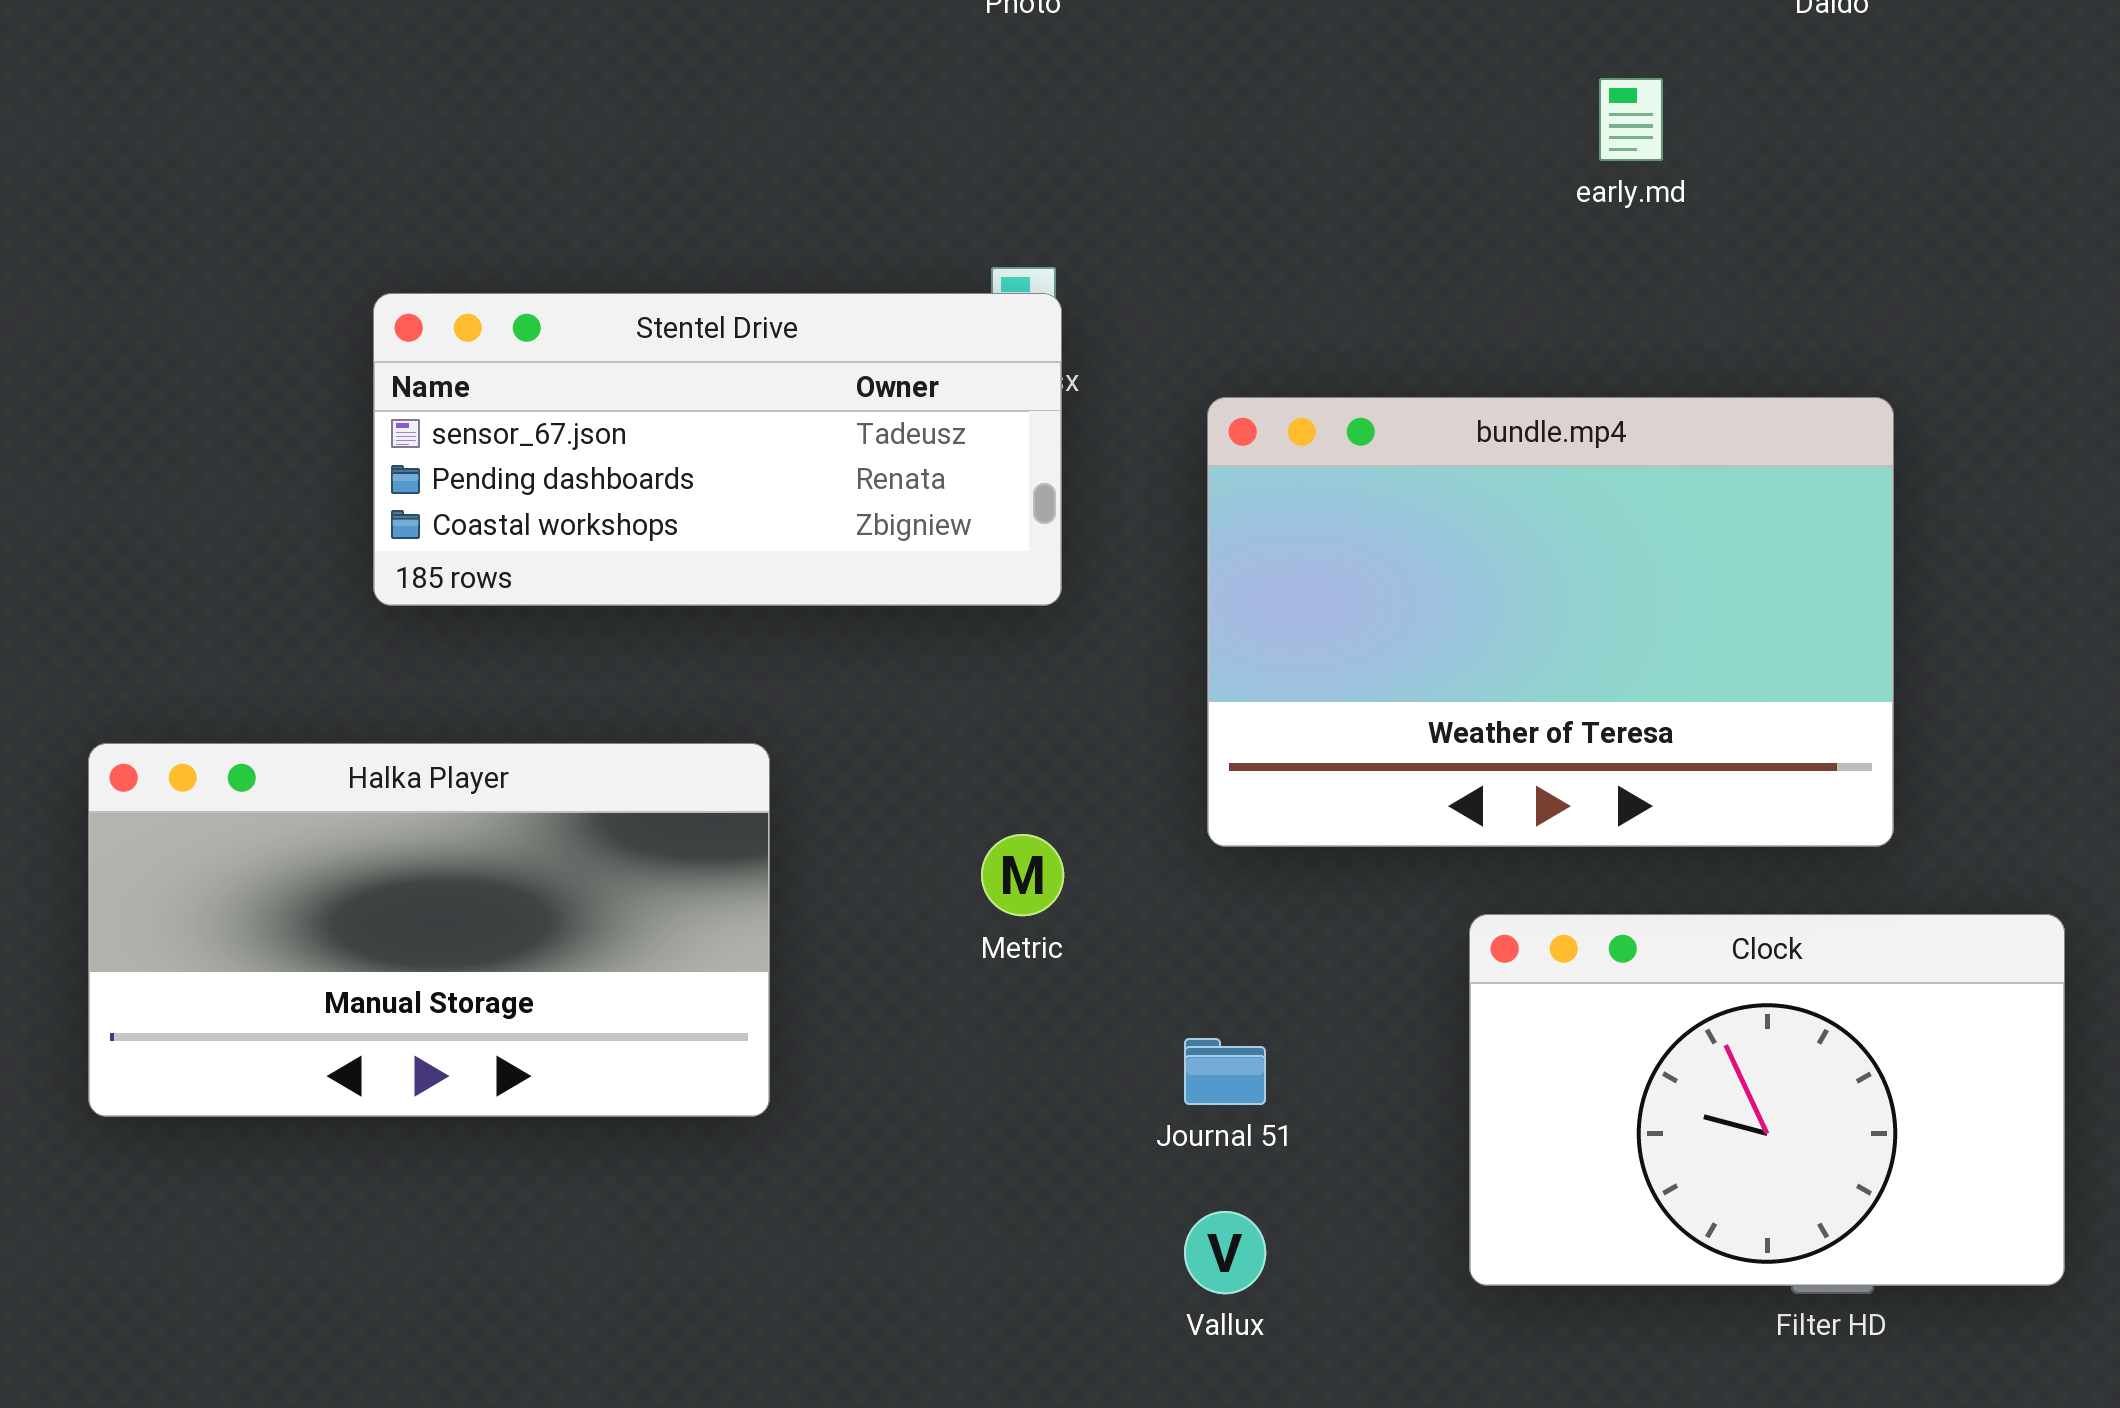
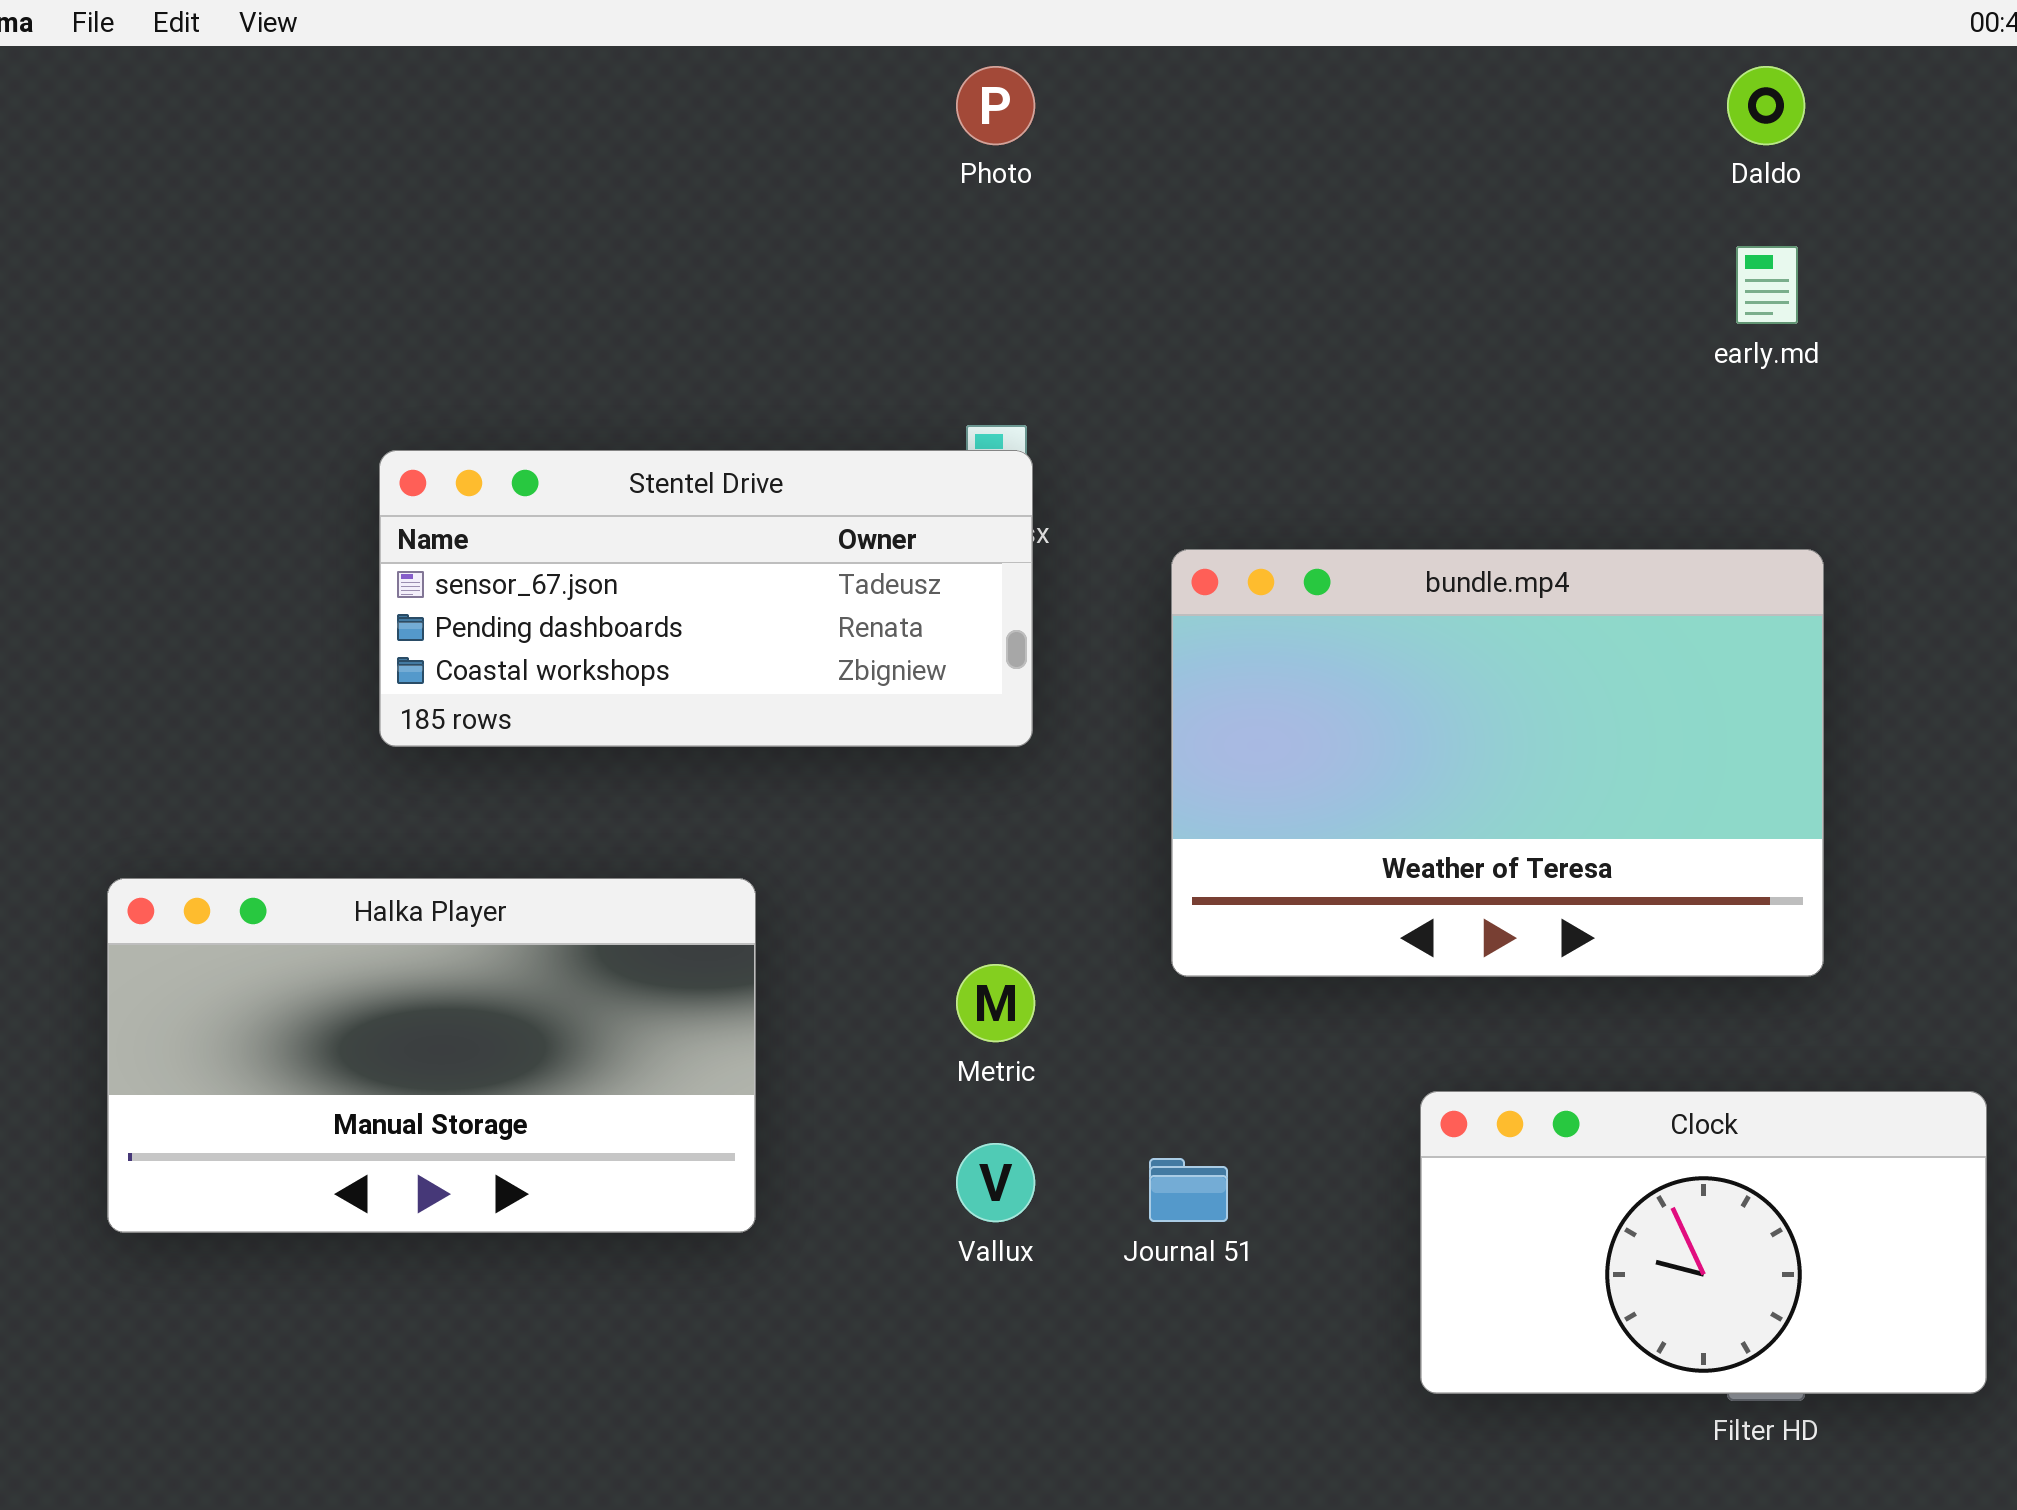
early.md: [1599,78,1663,161] -> [1736,246,1798,324], moved
Clock: [1469,914,2065,1286] -> [1420,1091,1987,1394], resized
Vallux: [1184,1211,1266,1294] -> [956,1143,1035,1222], moved

